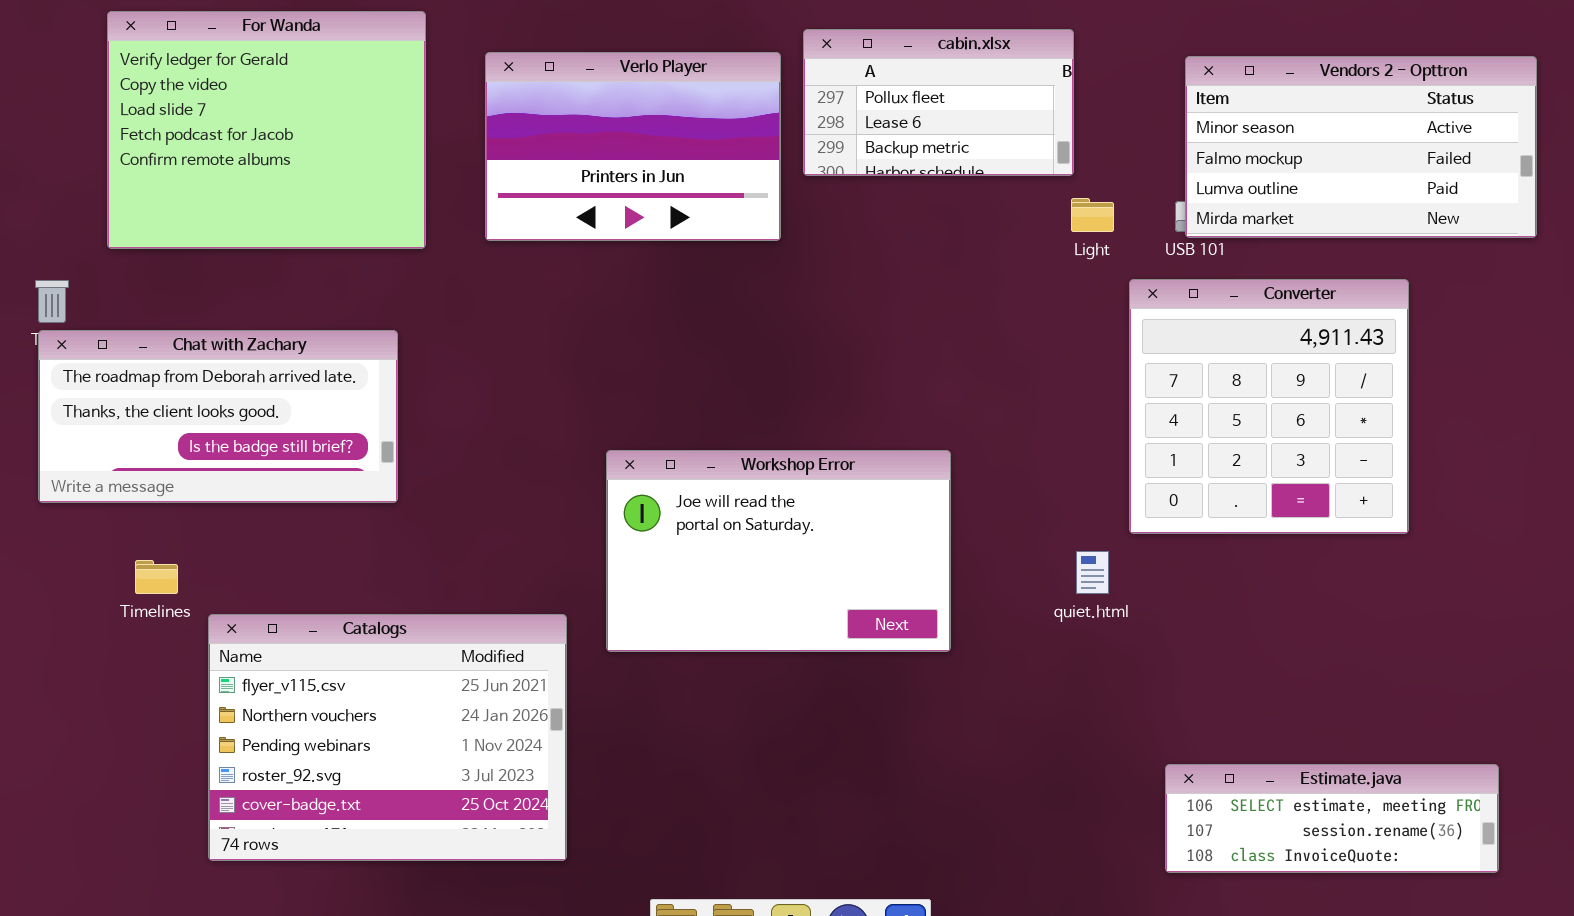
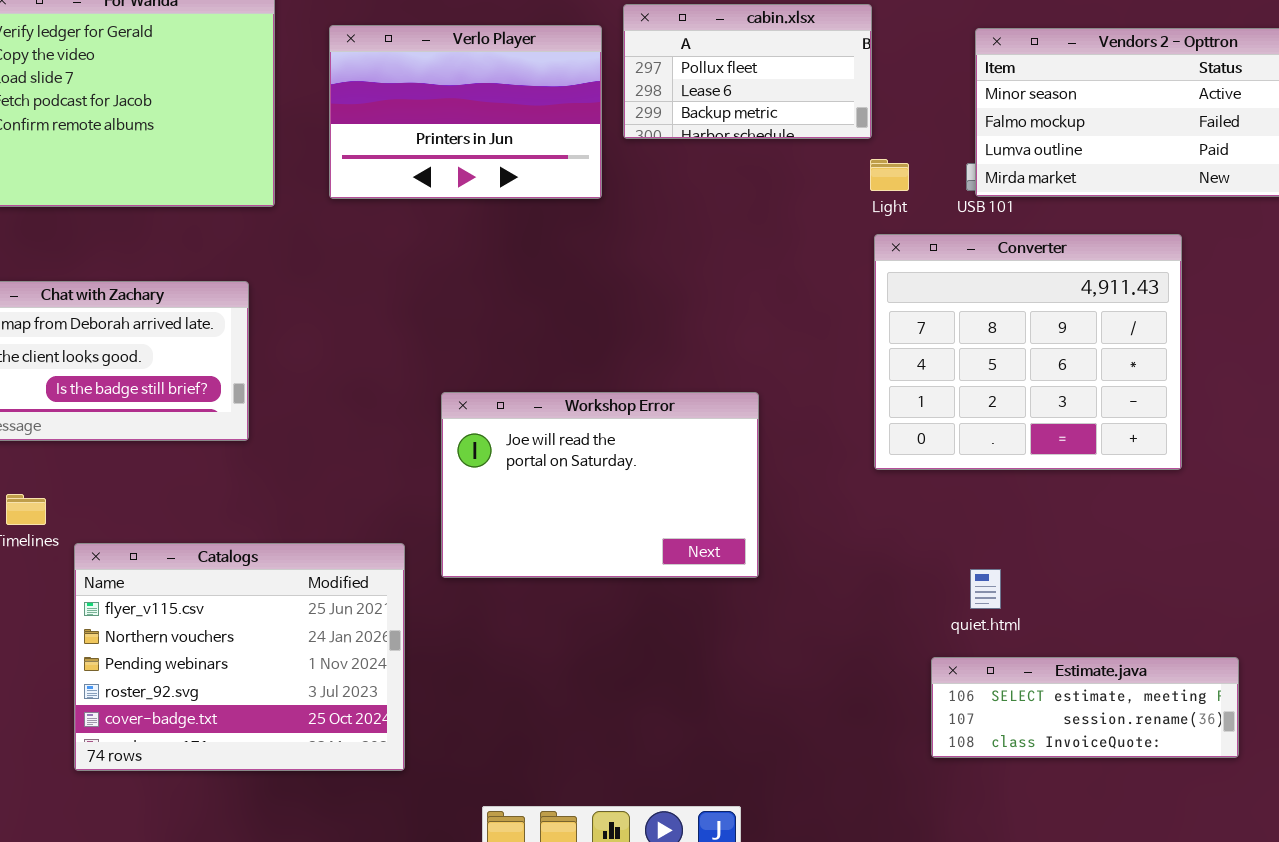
Converter: [1129,279,1409,534] -> [874,234,1182,470], resized
quiet.html: [1076,551,1109,594] -> [970,569,1001,609], moved
Estimate.java: [1165,764,1499,873] -> [931,657,1239,758], moved

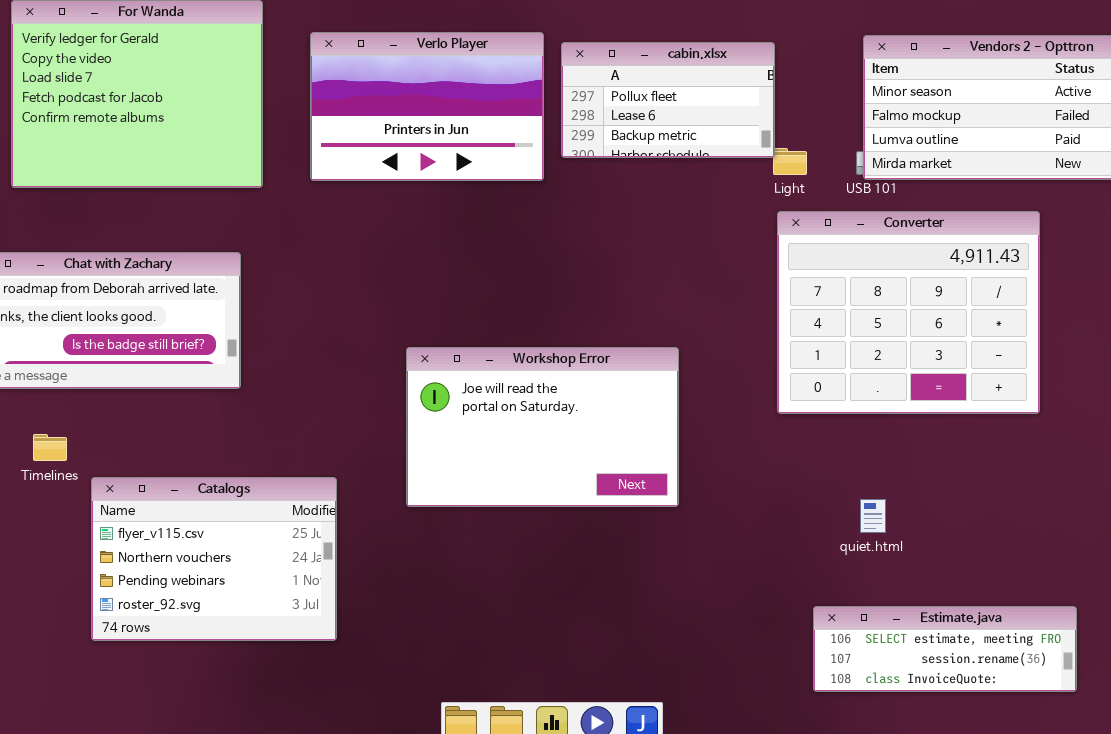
cabin.xlsx: [623,4,872,139] -> [561,42,775,158], moved
Catalogs: [74,543,405,771] -> [91,477,337,641], resized
Estimate.java: [931,657,1239,758] -> [813,606,1077,692], moved

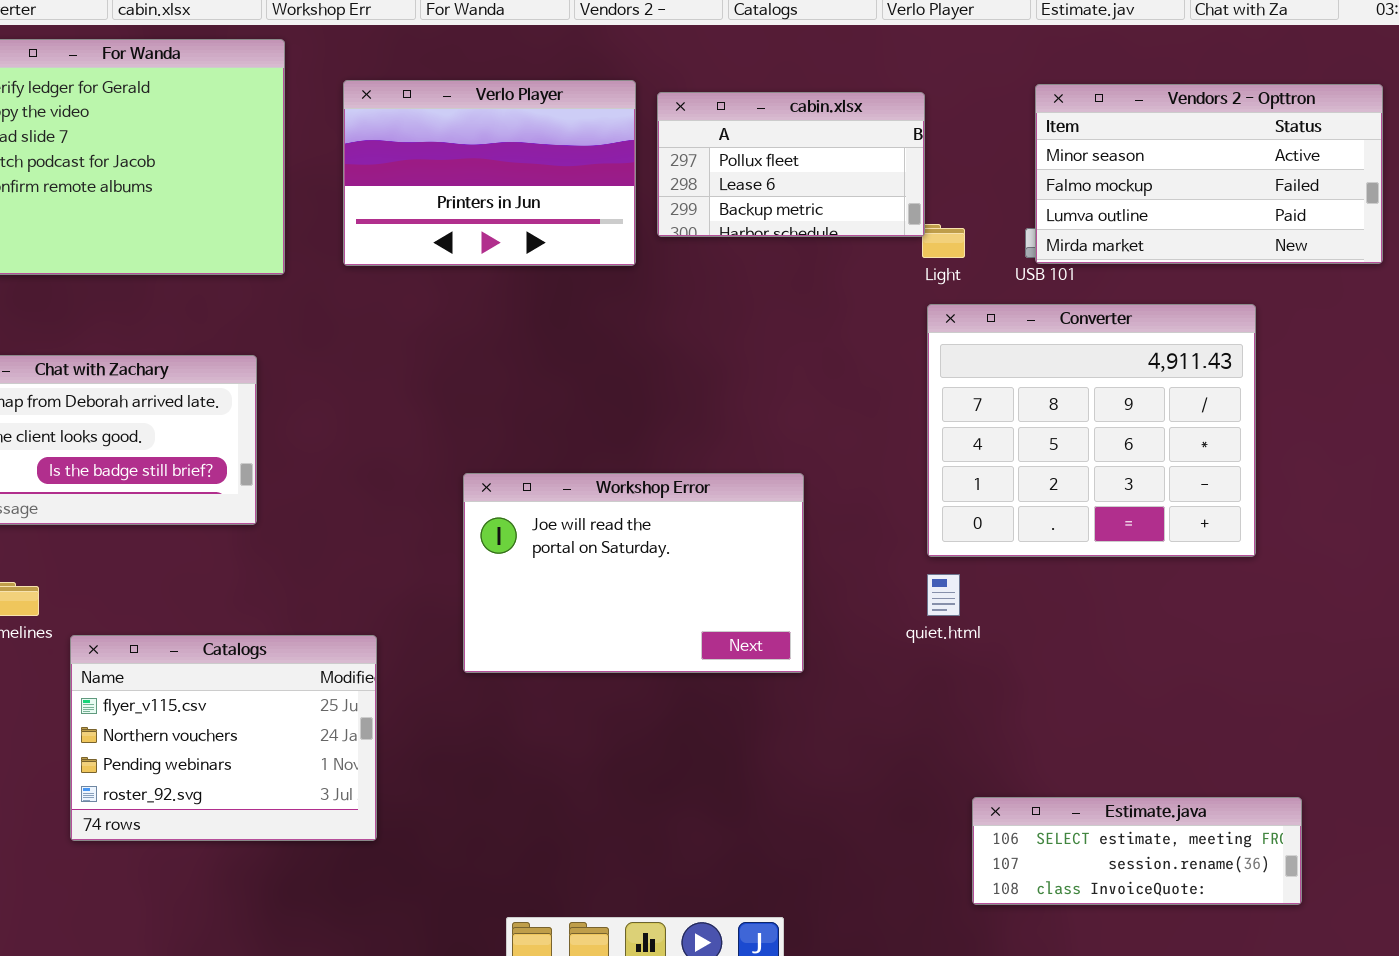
quiet.html: [860,499,886,533] -> [927,574,960,616], moved

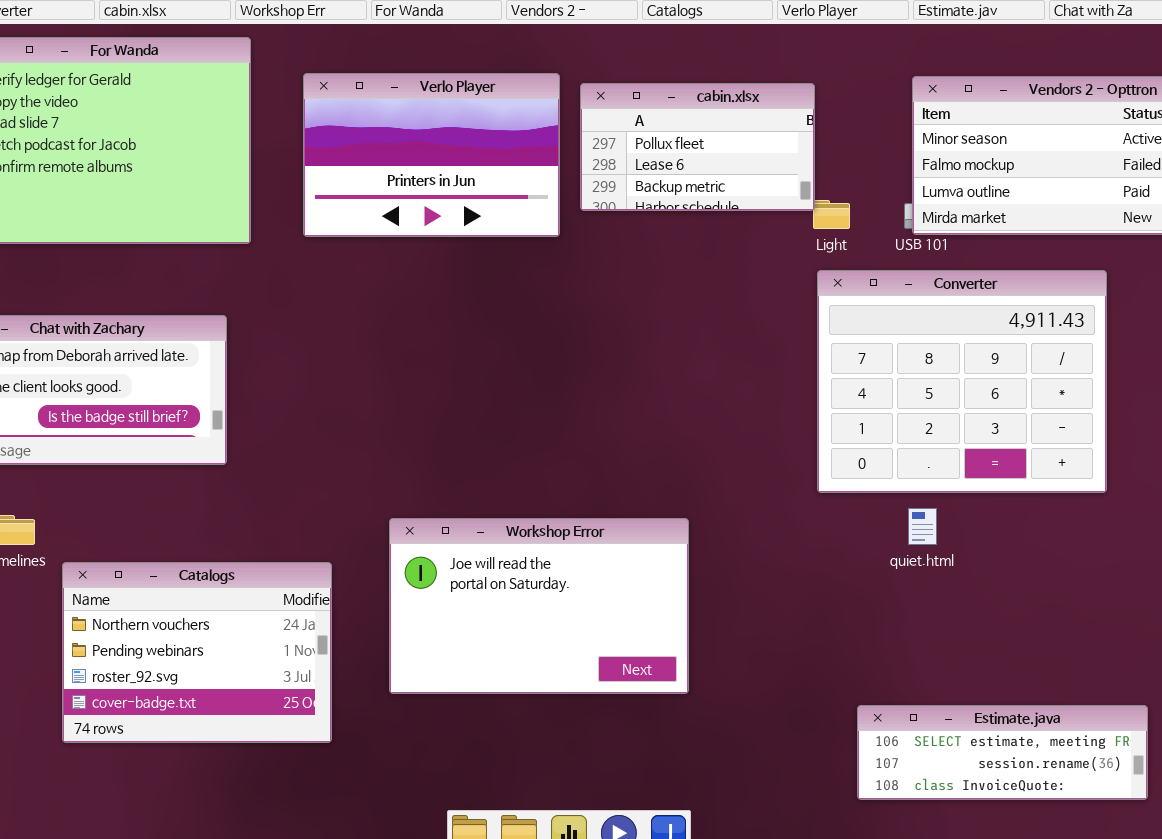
Workshop Error: [463,473,804,673] -> [389,518,689,694], moved
quiet.html: [927,574,960,616] -> [908,508,937,545], moved
Catalogs: [70,635,377,841] -> [62,562,332,743], scrolled down 1 row

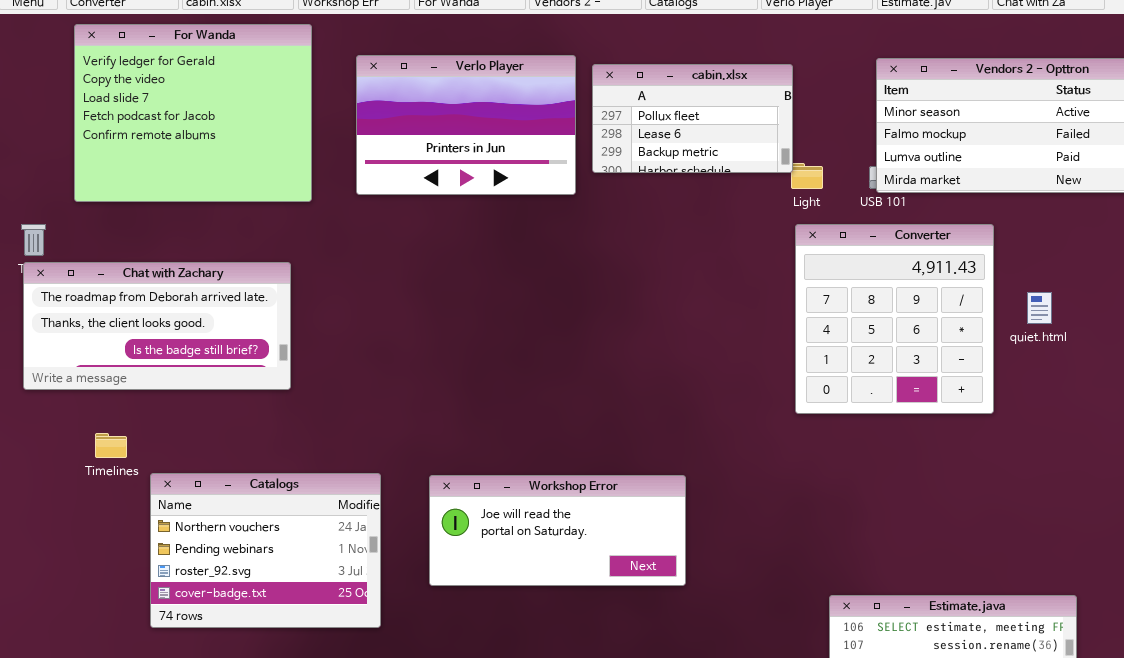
Converter: [817,270,1107,493] -> [795,224,994,414], resized
quiet.html: [908,508,937,545] -> [1027,292,1052,324], moved
Workshop Error: [389,518,689,694] -> [429,475,686,586], resized

